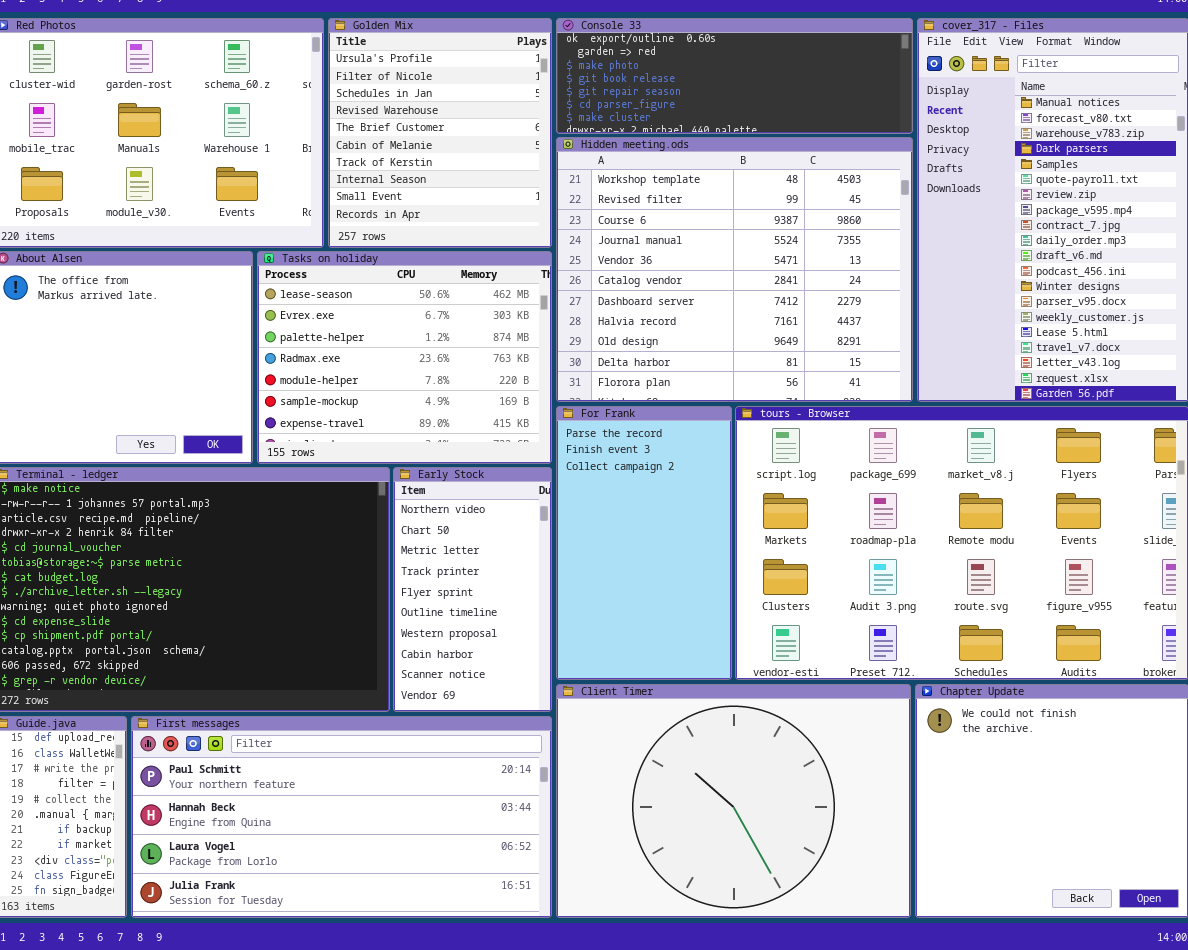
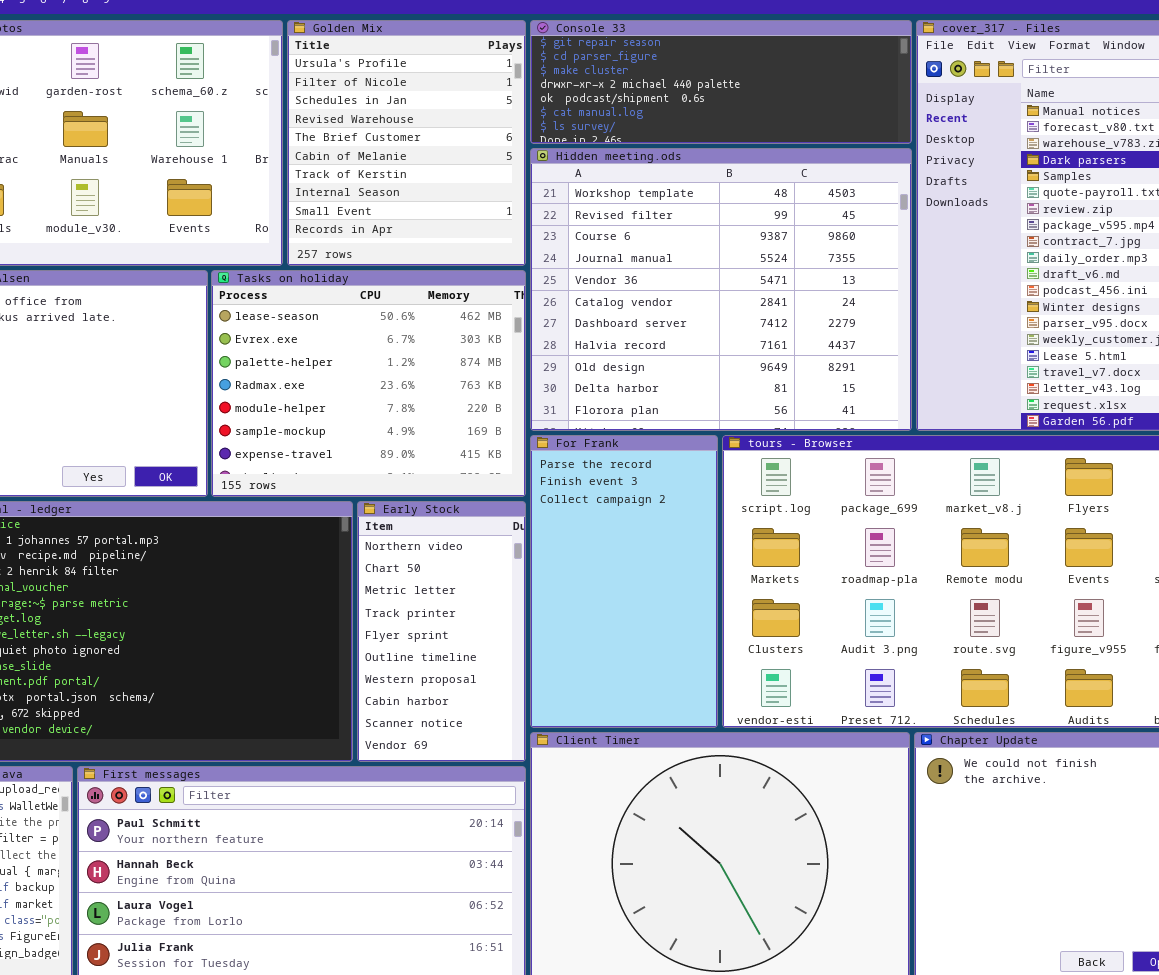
Console 33: [556,18,913,134] -> [530,20,912,144], scrolled down 4 rows

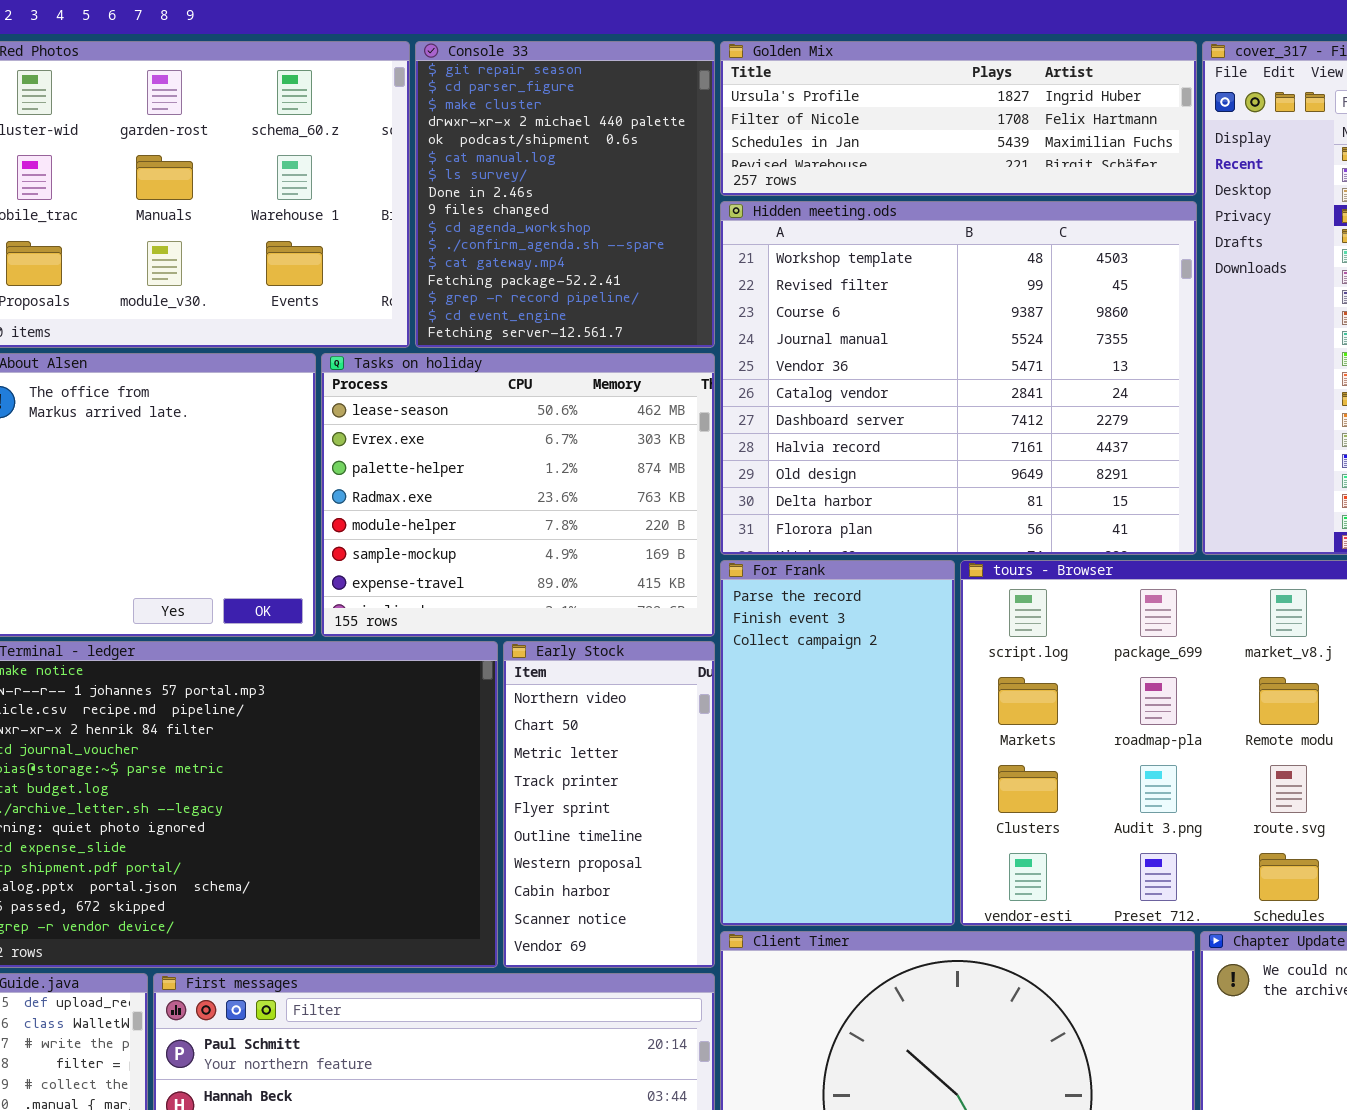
Golden Mix: [287,20,526,266] -> [720,41,1197,196], moved, resized
Console 33: [530,20,912,144] -> [415,41,715,348], moved, resized

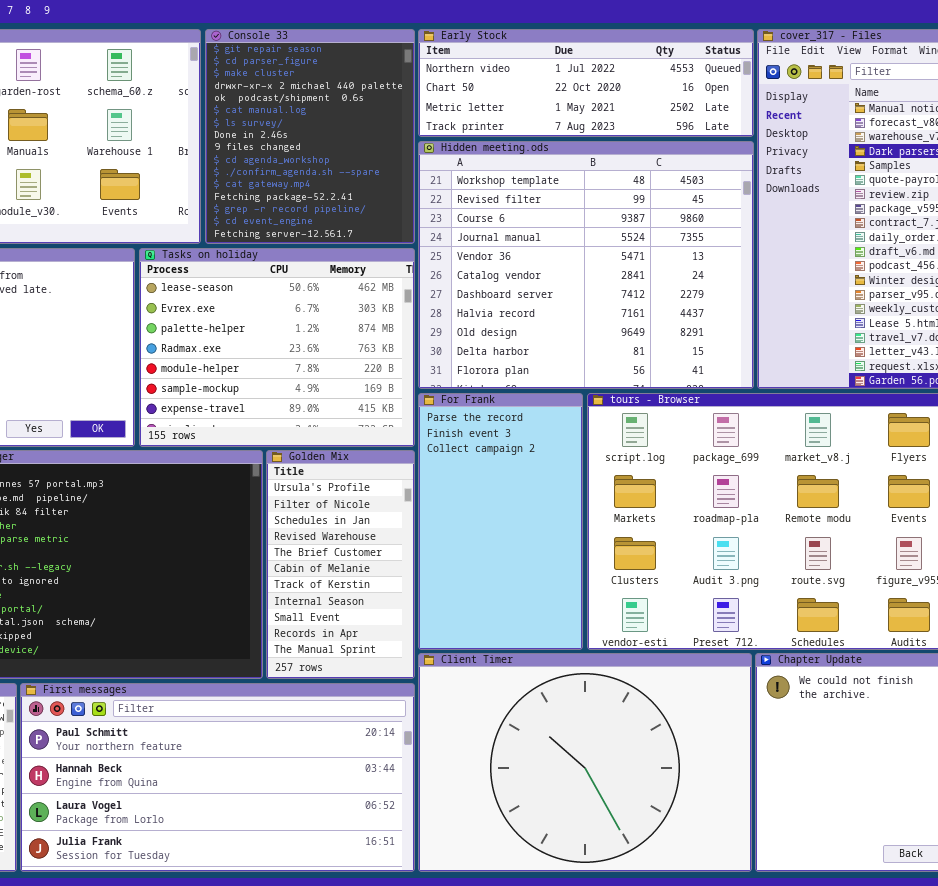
Golden Mix: [720,41,1197,196] -> [266,450,415,679], moved, resized
Early Stock: [503,641,715,968] -> [418,29,754,137], moved, resized

